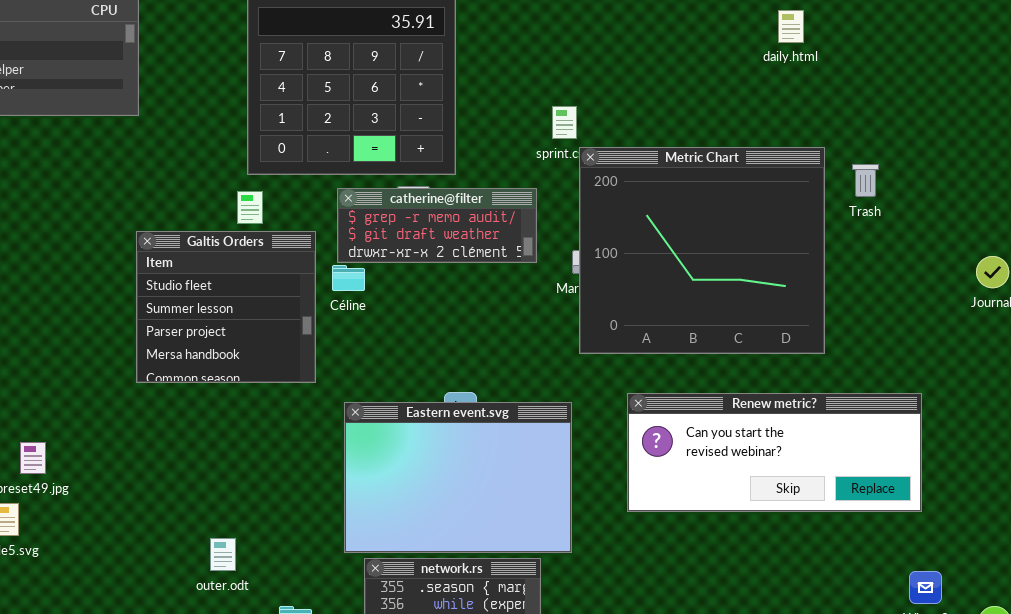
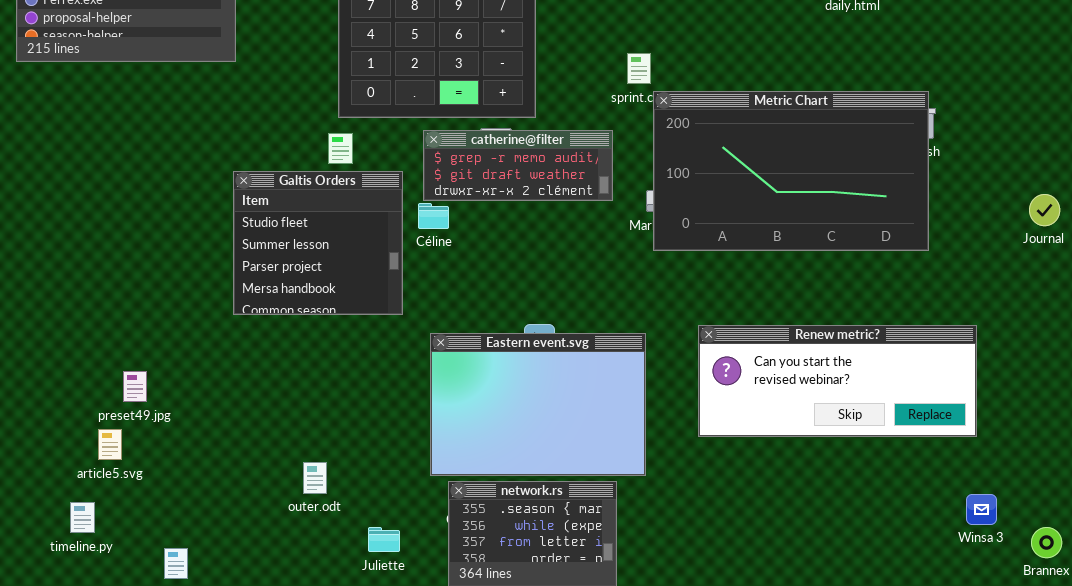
Metric Chart: [579,147,825,354] -> [653,91,929,251], resized

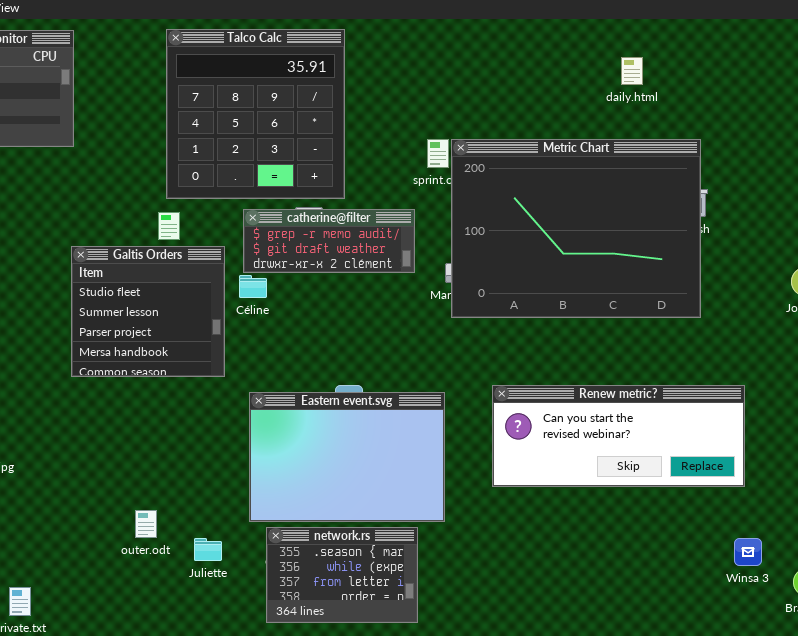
Metric Chart: [653,91,929,251] -> [451,139,701,318], resized
Juliette: [368,527,400,552] -> [194,538,222,561], moved

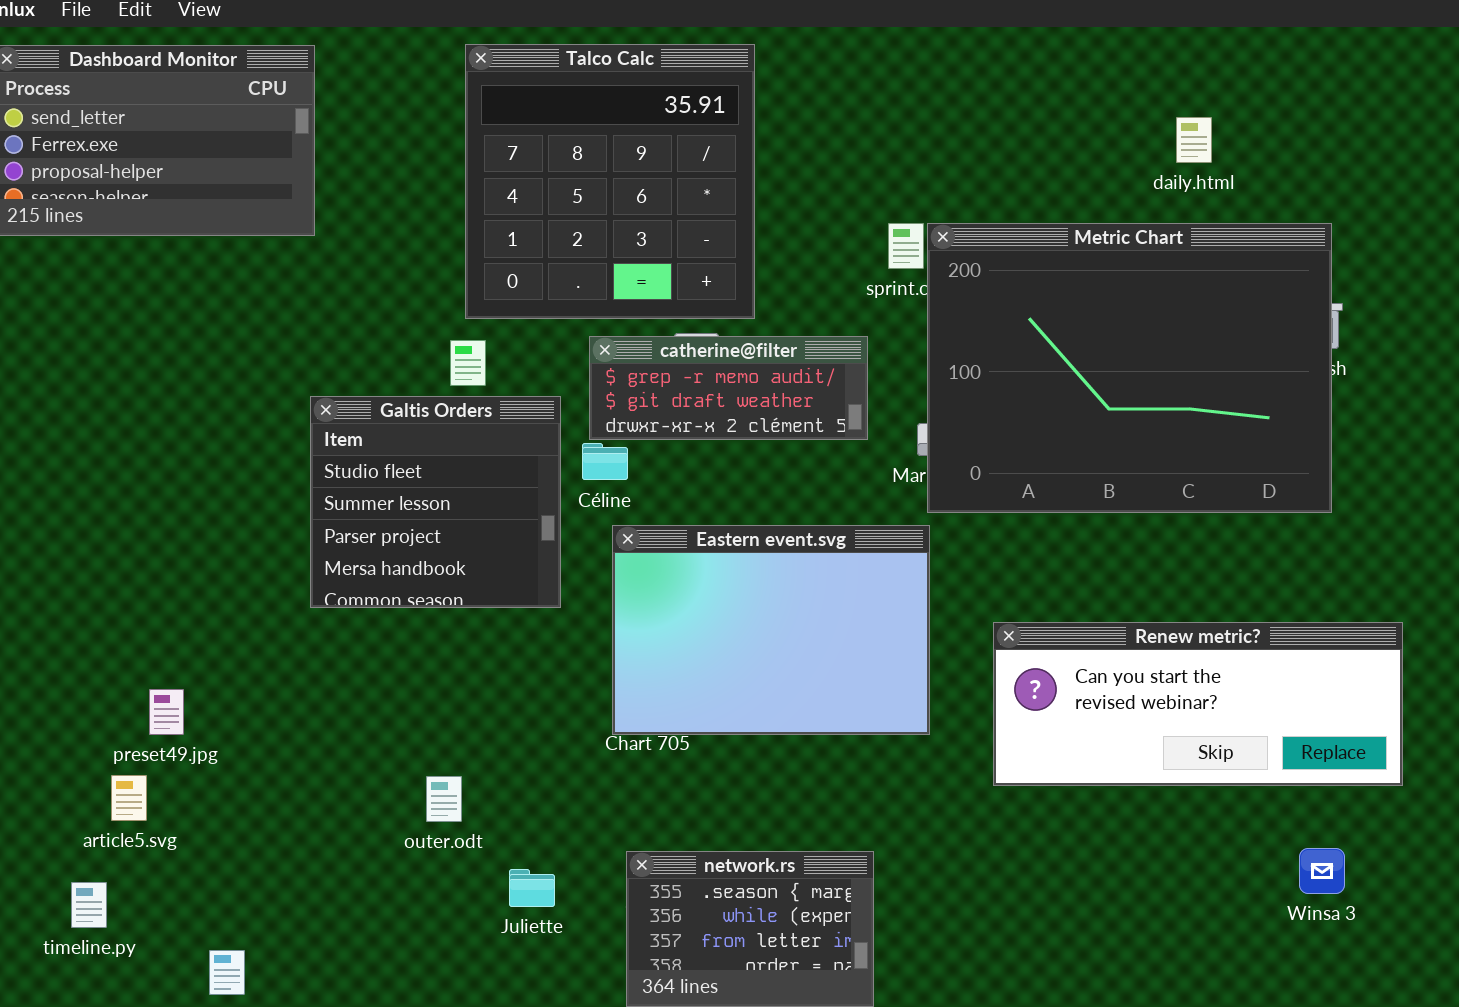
daily.html: [621,57,643,85] -> [1176,117,1212,163], moved
Eastern event.svg: [249,392,445,522] -> [612,525,930,735], moved
outer.odt: [135,510,157,538] -> [426,776,462,822], moved
Winsa 3: [734,538,762,566] -> [1299,848,1345,894], moved

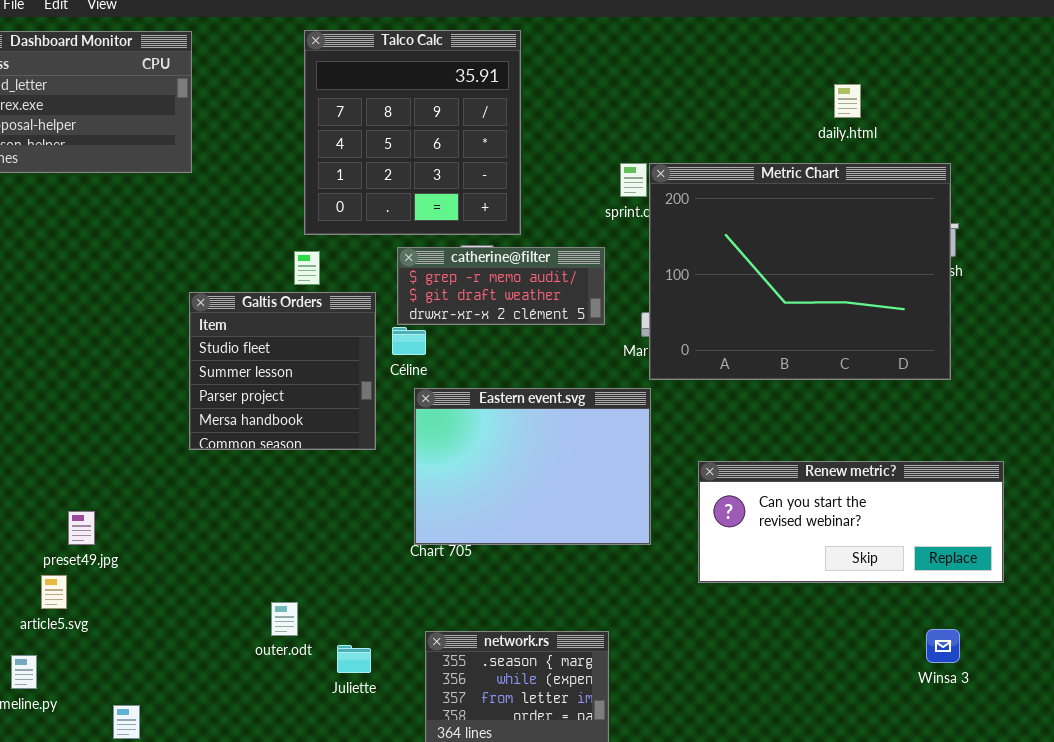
outer.odt: [426,776,462,822] -> [271,602,298,636], moved

